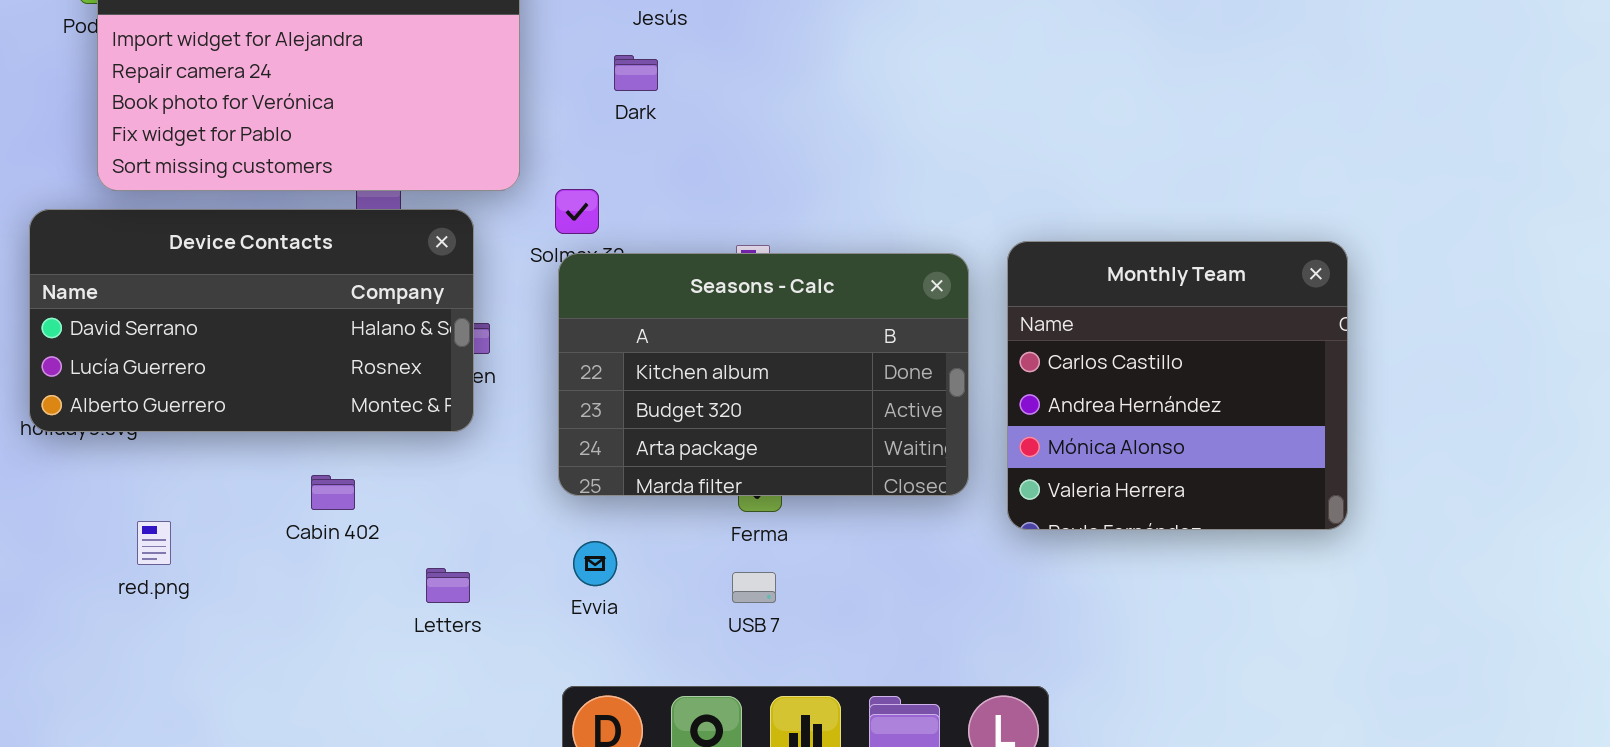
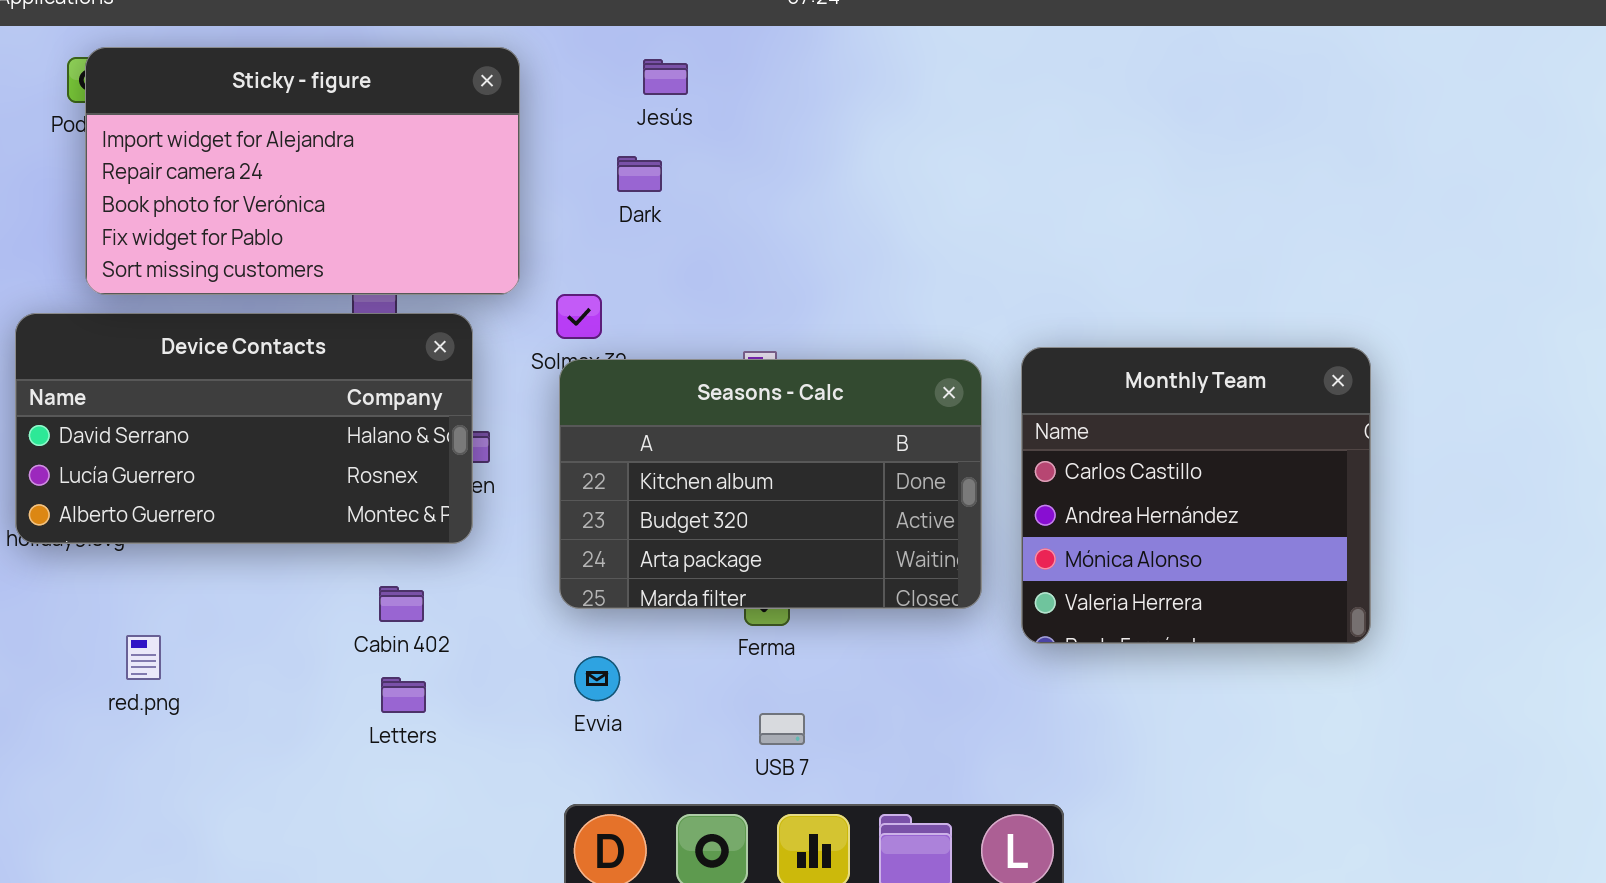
Cabin 402: [311,475,355,510] -> [379,586,424,622], moved
Letters: [426,568,470,603] -> [381,677,426,713], moved
USB 7: [732,572,776,603] -> [759,713,805,745], moved

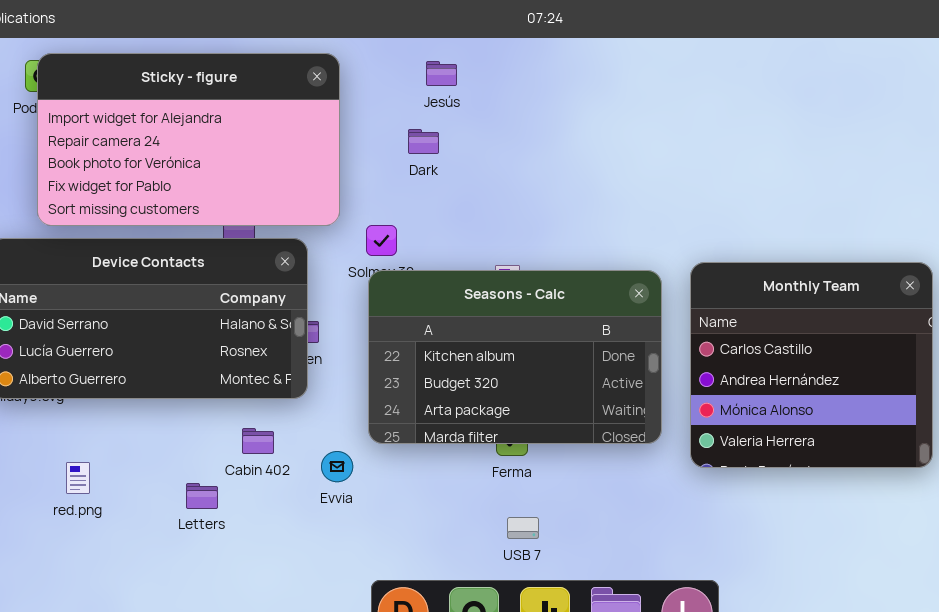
Evvia: [574,656,620,701] -> [321,451,353,482], moved
Letters: [381,677,426,713] -> [186,483,218,509], moved

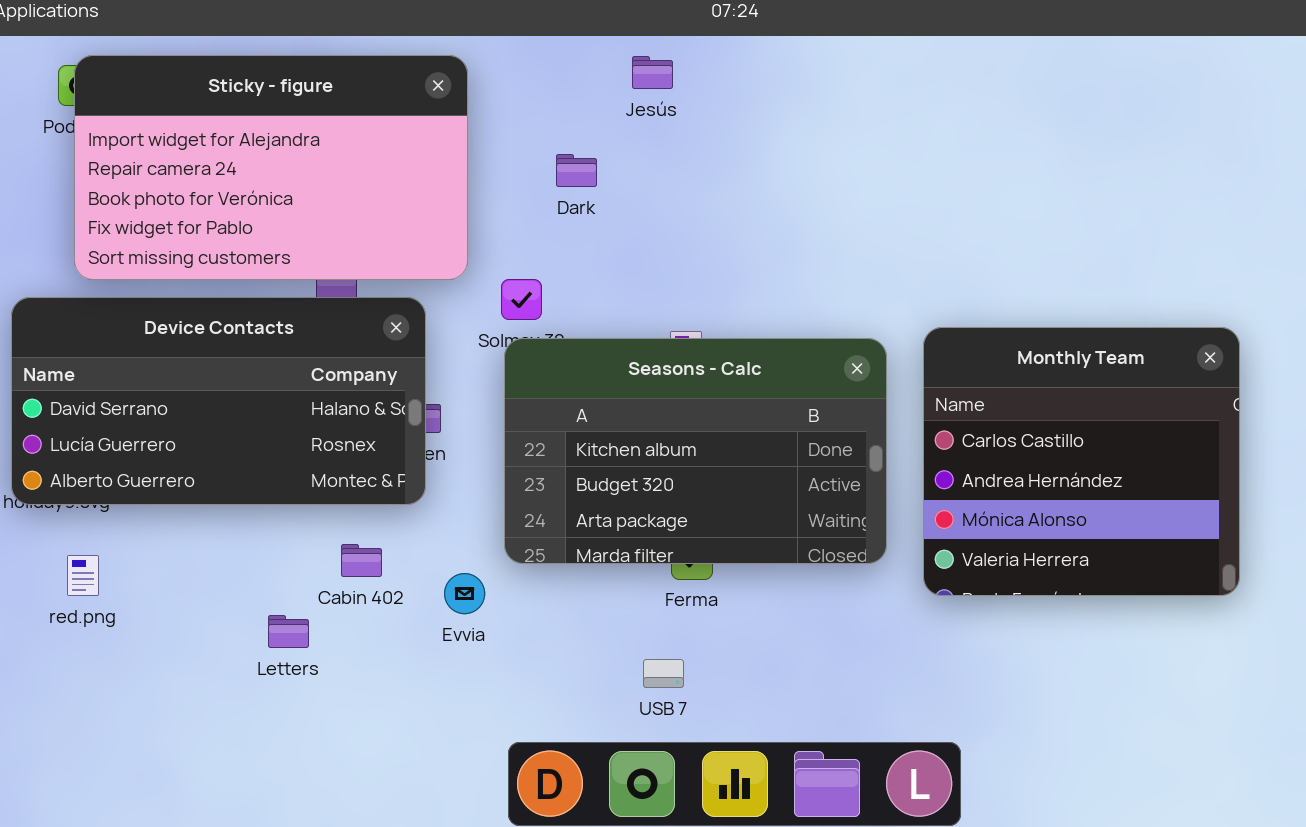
Jesús: [426,61,457,86] -> [632,56,673,89], moved
red.png: [66,462,90,494] -> [67,555,99,596], moved
USB 7: [507,517,539,539] -> [643,659,684,688], moved

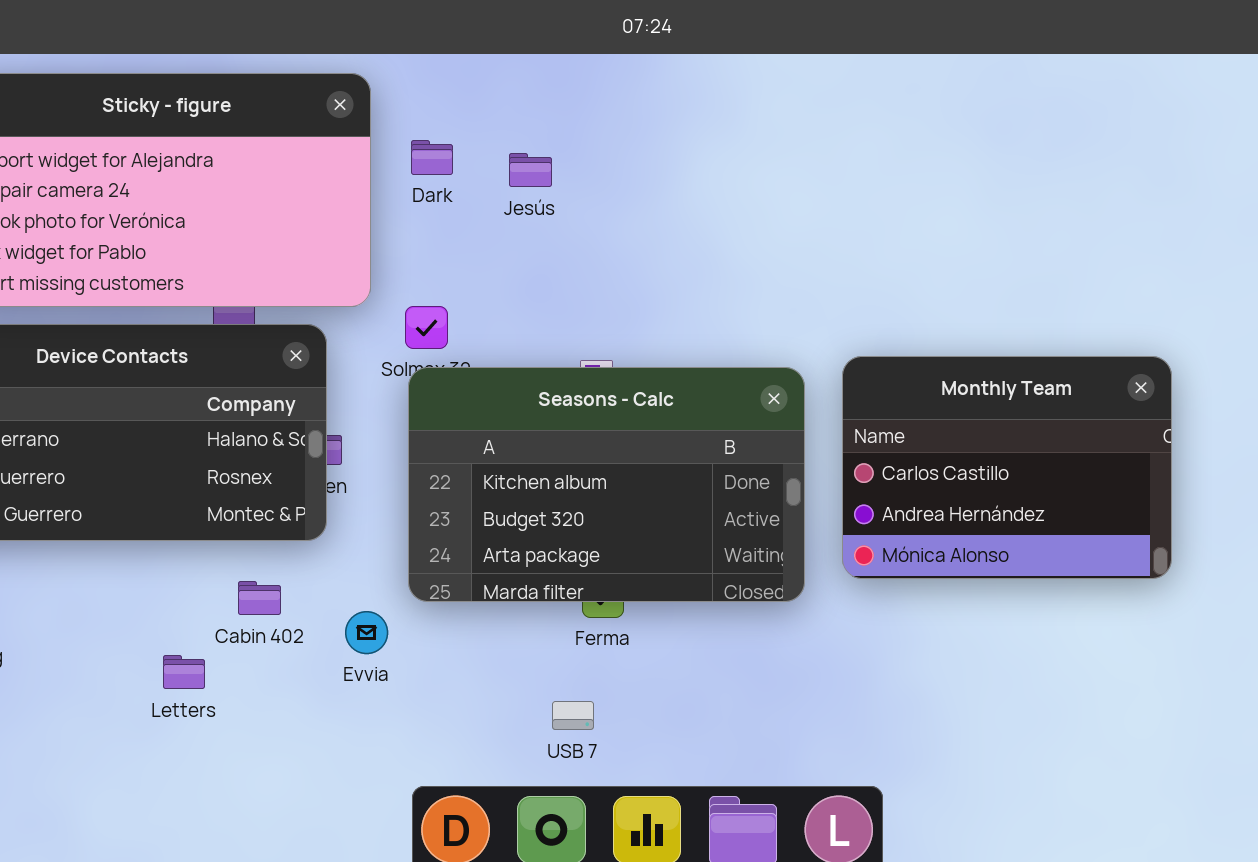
Jesús: [632,56,673,89] -> [509,153,552,187], moved
Dark: [556,154,597,187] -> [411,140,453,175], moved
Monthly Team: [923,327,1240,596] -> [842,356,1172,579], resized

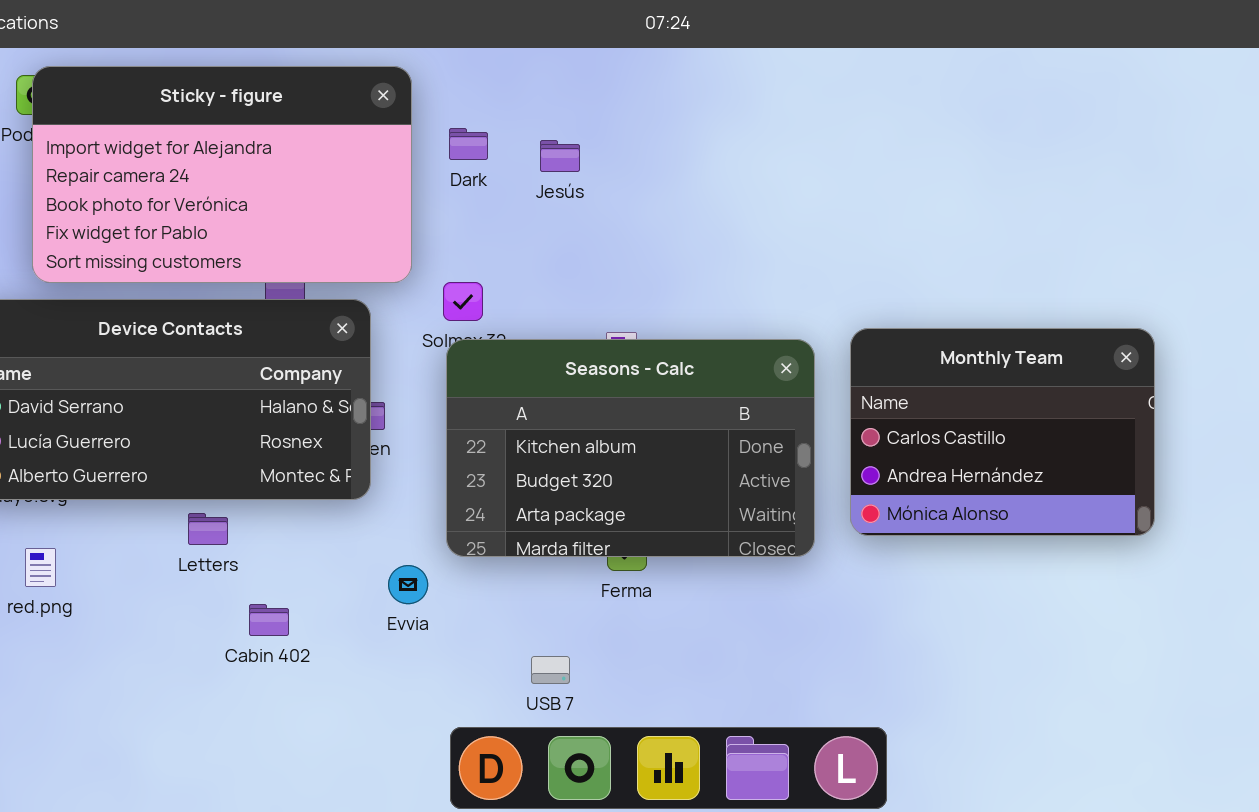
Cabin 402: [238,581,281,615] -> [249,604,289,636], moved
Letters: [163,655,205,689] -> [188,513,228,545], moved
USB 7: [552,701,594,730] -> [531,656,570,684], moved

